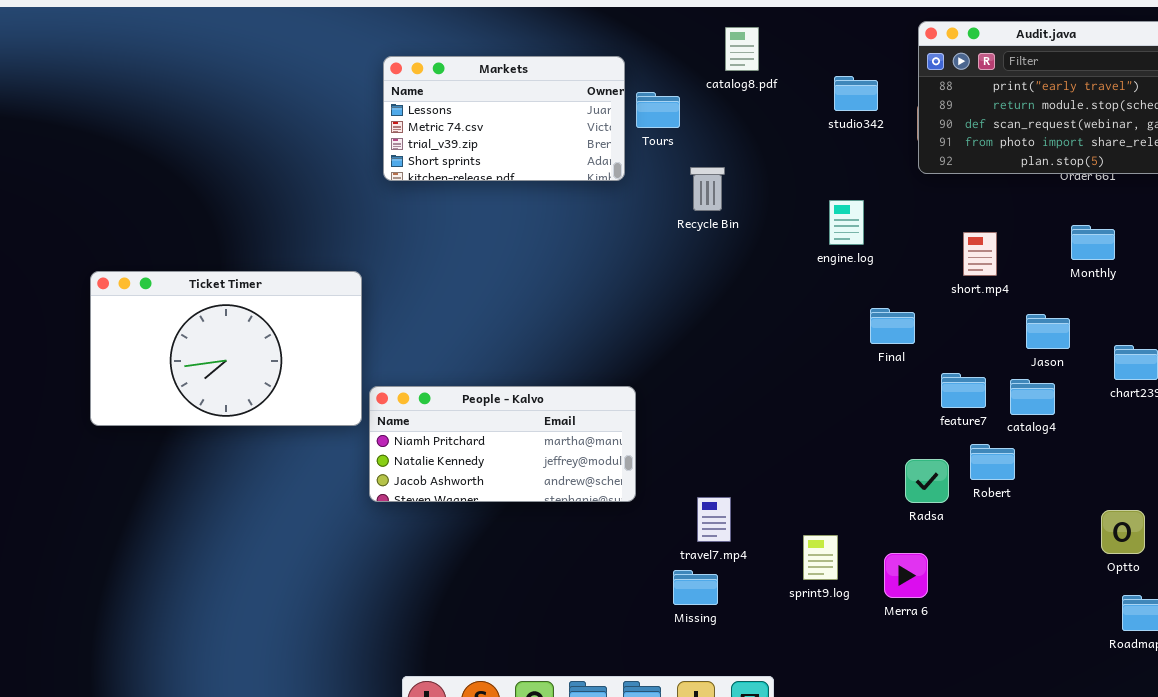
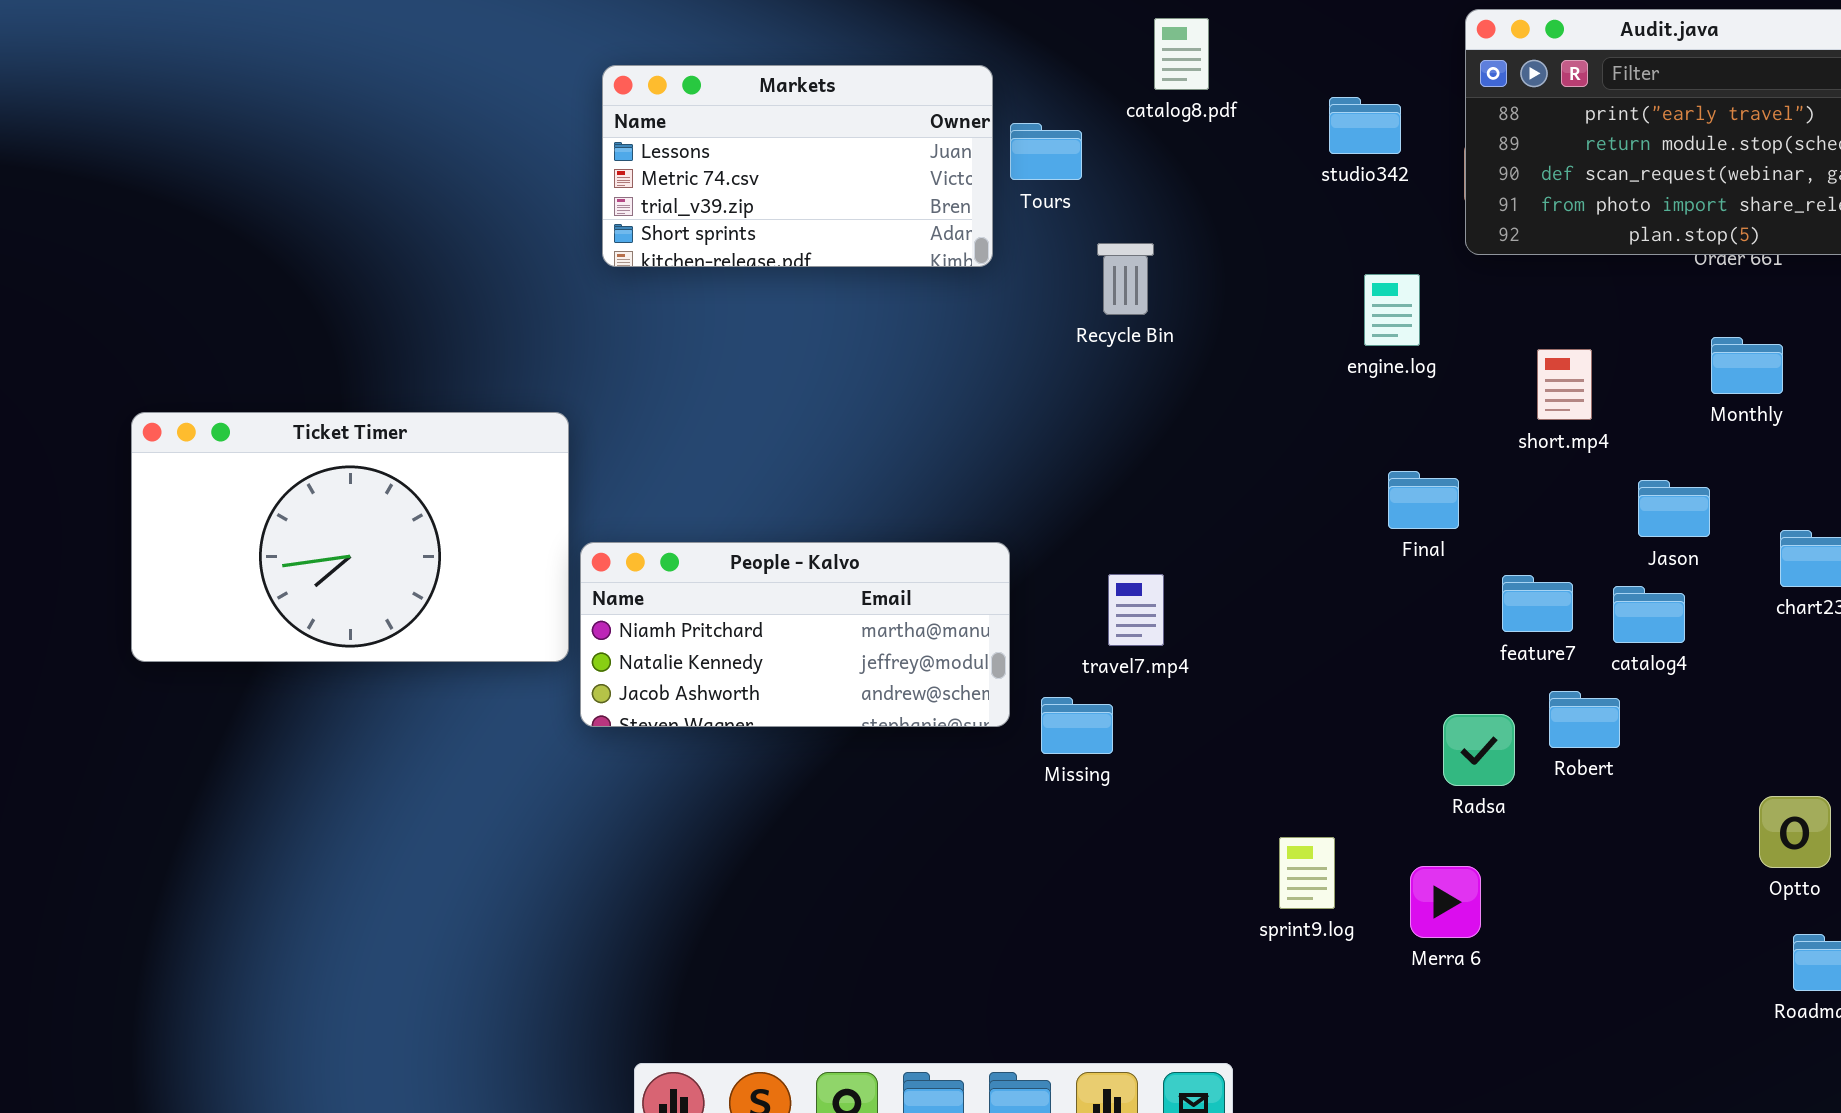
engine.log: [829,200,864,245] -> [1364,274,1420,346], moved
People - Kalvo: [369,386,636,502] -> [580,542,1010,727], moved
travel7.mp4: [697,497,731,542] -> [1108,574,1164,646], moved
Missing: [673,570,718,605] -> [1041,697,1113,754], moved

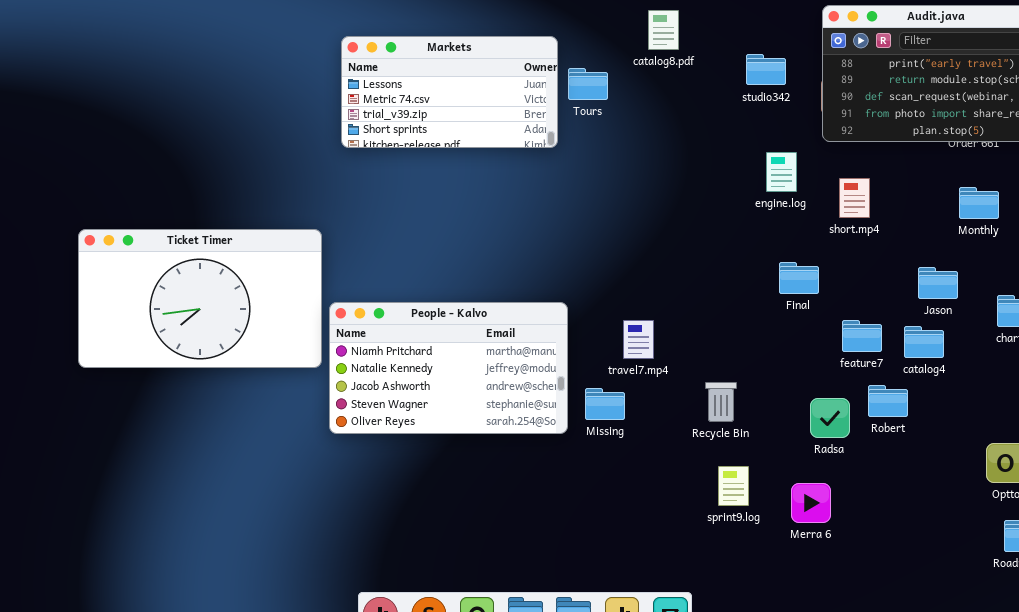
Recycle Bin: [1097,243,1154,315] -> [705,382,737,422], moved
short.mp4: [1537,349,1592,420] -> [839,178,870,218], moved
People - Kalvo: [580,542,1010,727] -> [329,302,568,434], resized

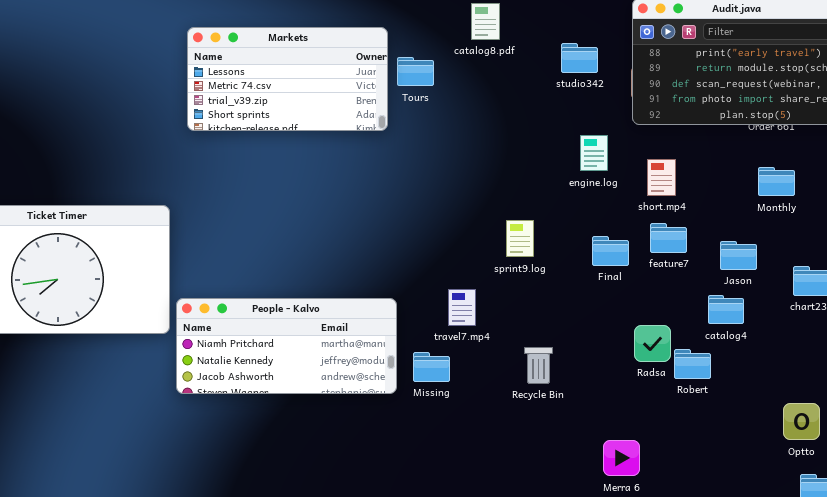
People - Kalvo: [329,302,568,434] -> [176,298,397,394], resized
feature7: [842,320,882,352] -> [650,223,687,253], moved
Radsa: [810,398,850,438] -> [634,325,671,362], moved
sprint9.log: [718,466,749,506] -> [506,220,534,257], moved

